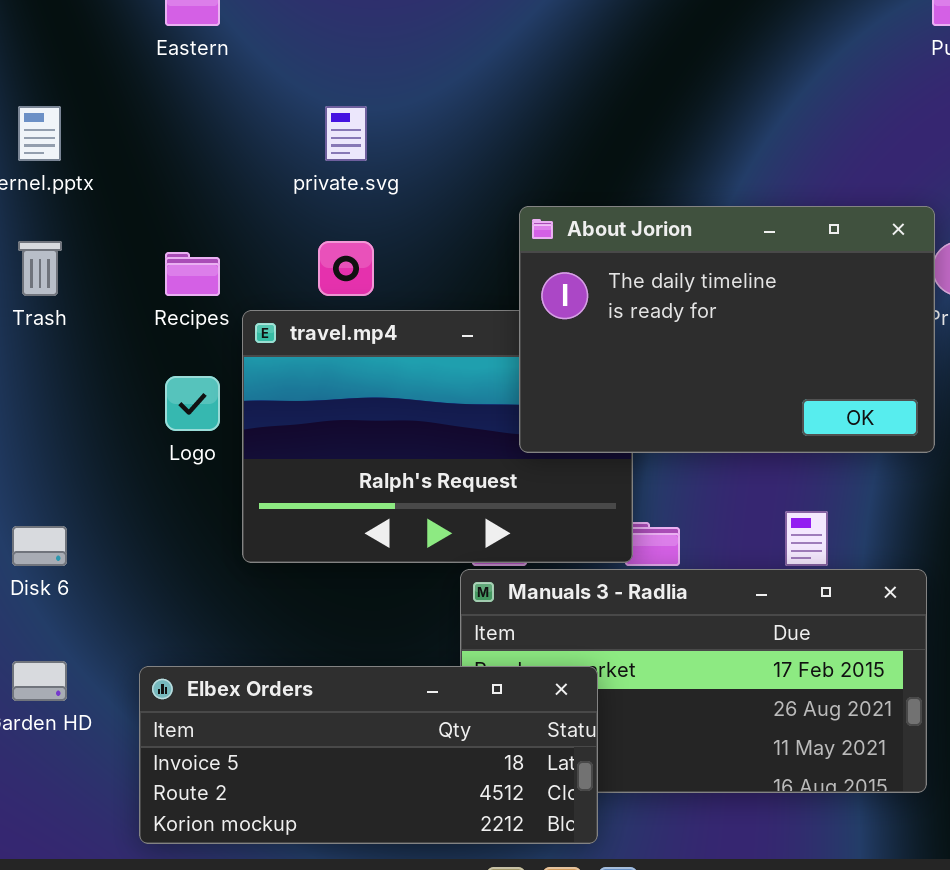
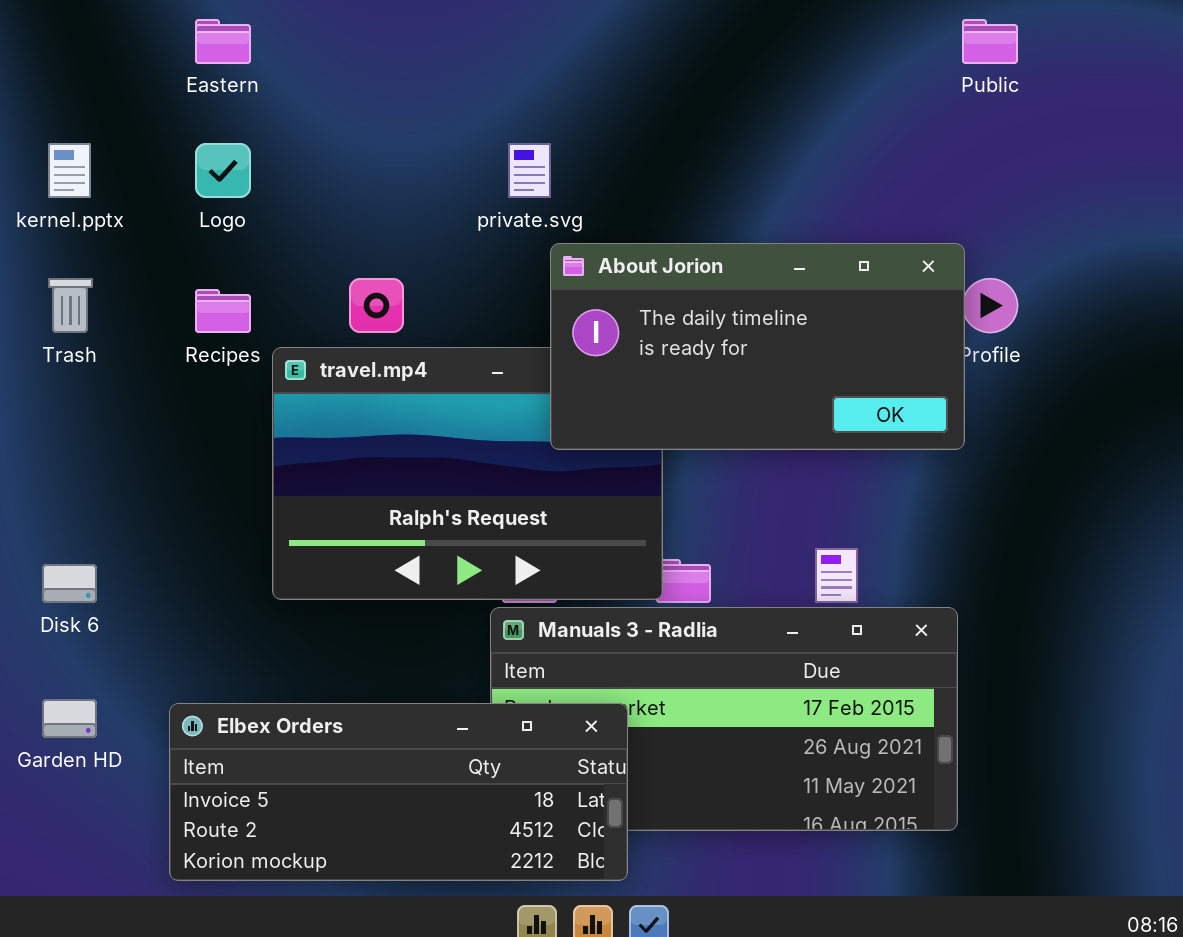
private.svg: [325,106,367,161] -> [508,143,551,198], moved
About Jorion: [519,206,935,453] -> [550,243,965,450], resized
Logo: [165,376,220,431] -> [195,143,251,198], moved

